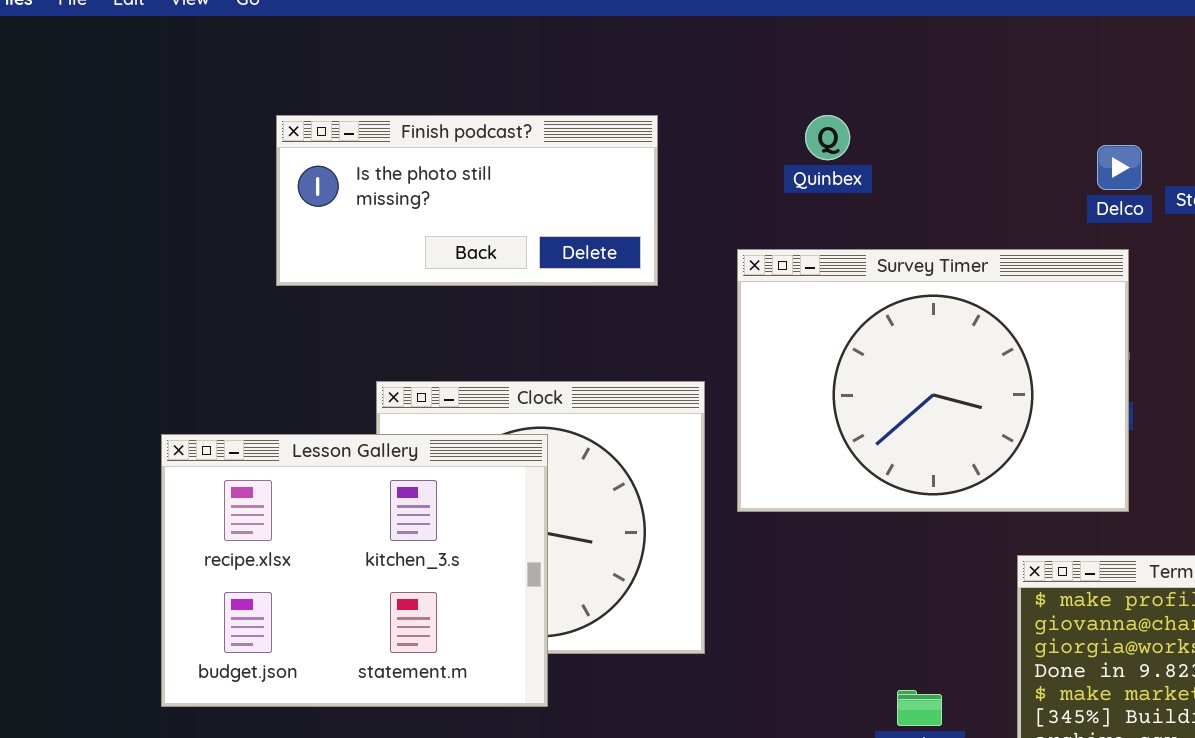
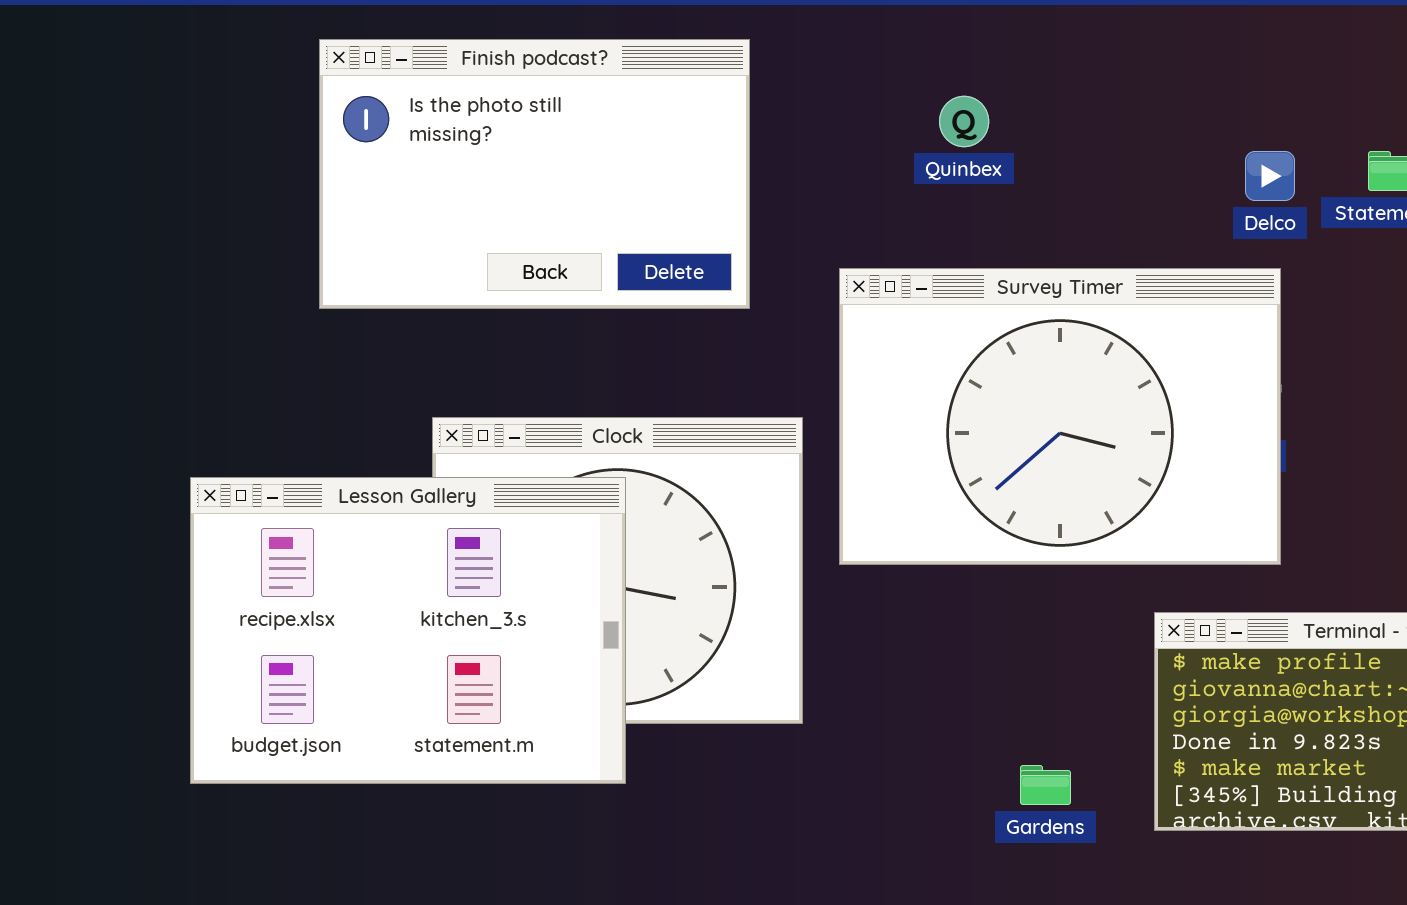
Finish podcast?: [276,115,658,286] -> [319,39,750,309], resized
Quinbex: [805,115,850,160] -> [939,96,989,147], moved

